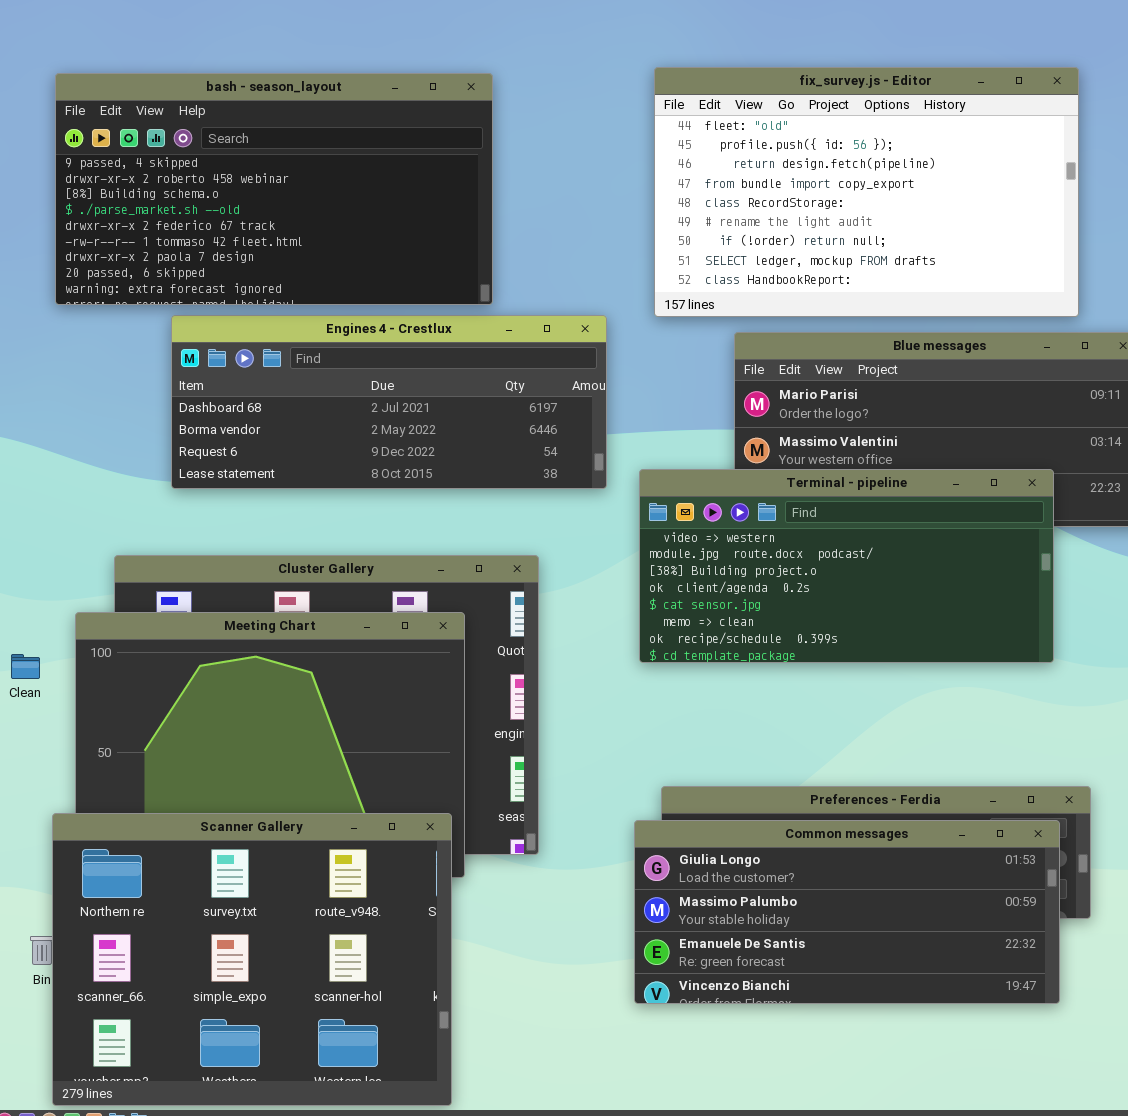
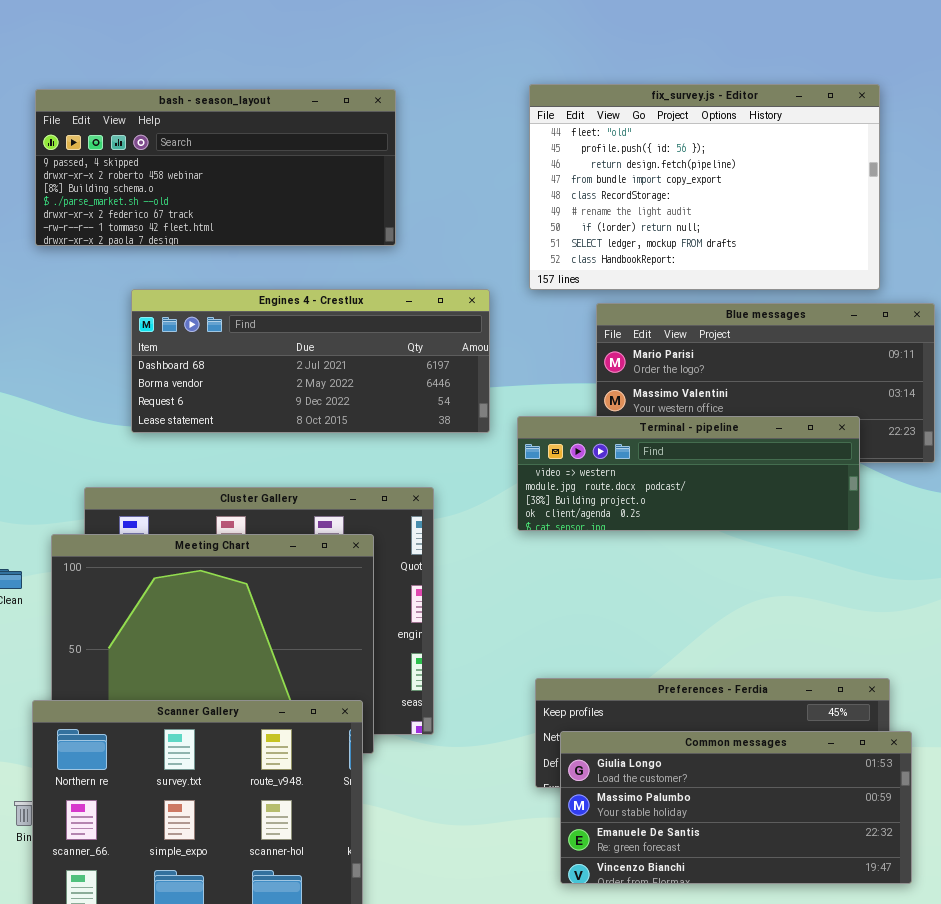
bash - season_layout: [55,73,493,305] -> [35,89,396,246], resized
Terminal - pipeline: [639,469,1054,663] -> [517,416,860,531], resized
Common messages: [634,820,1060,1004] -> [560,731,912,884], moved

